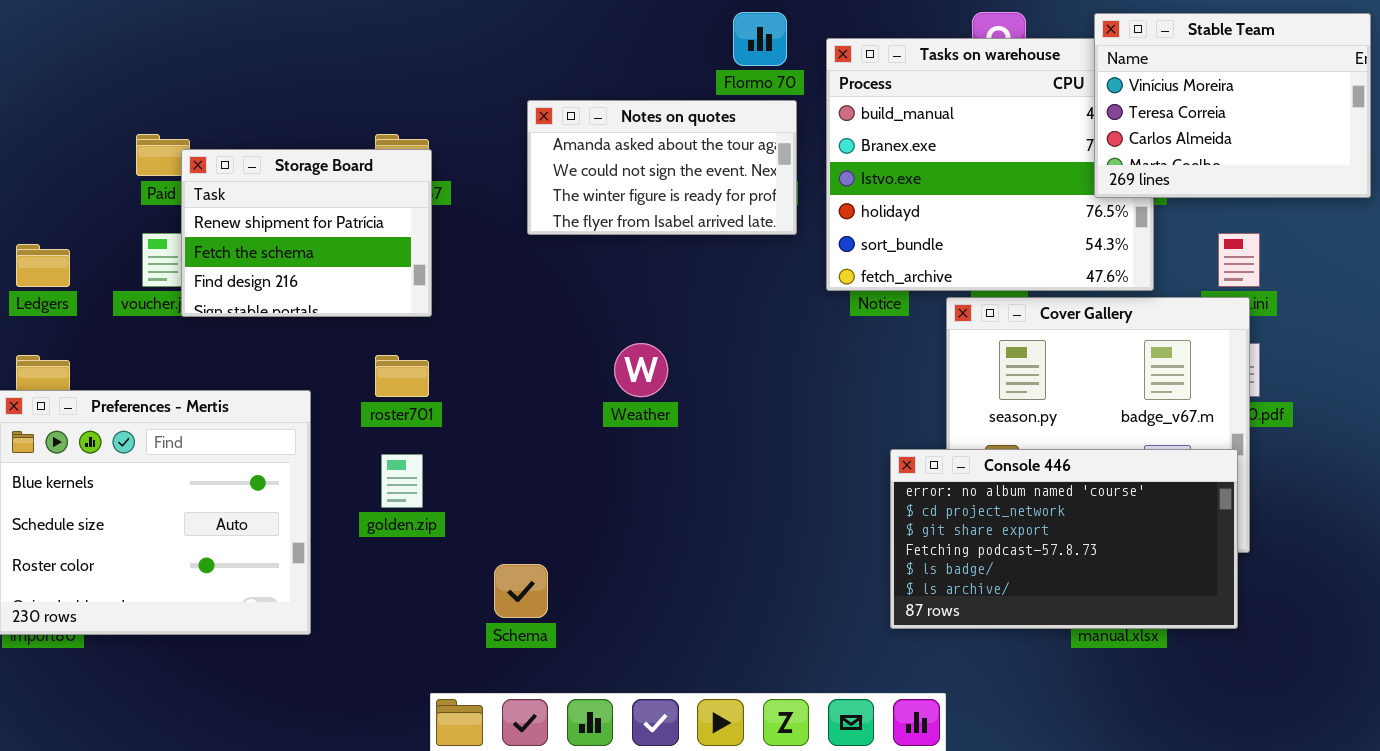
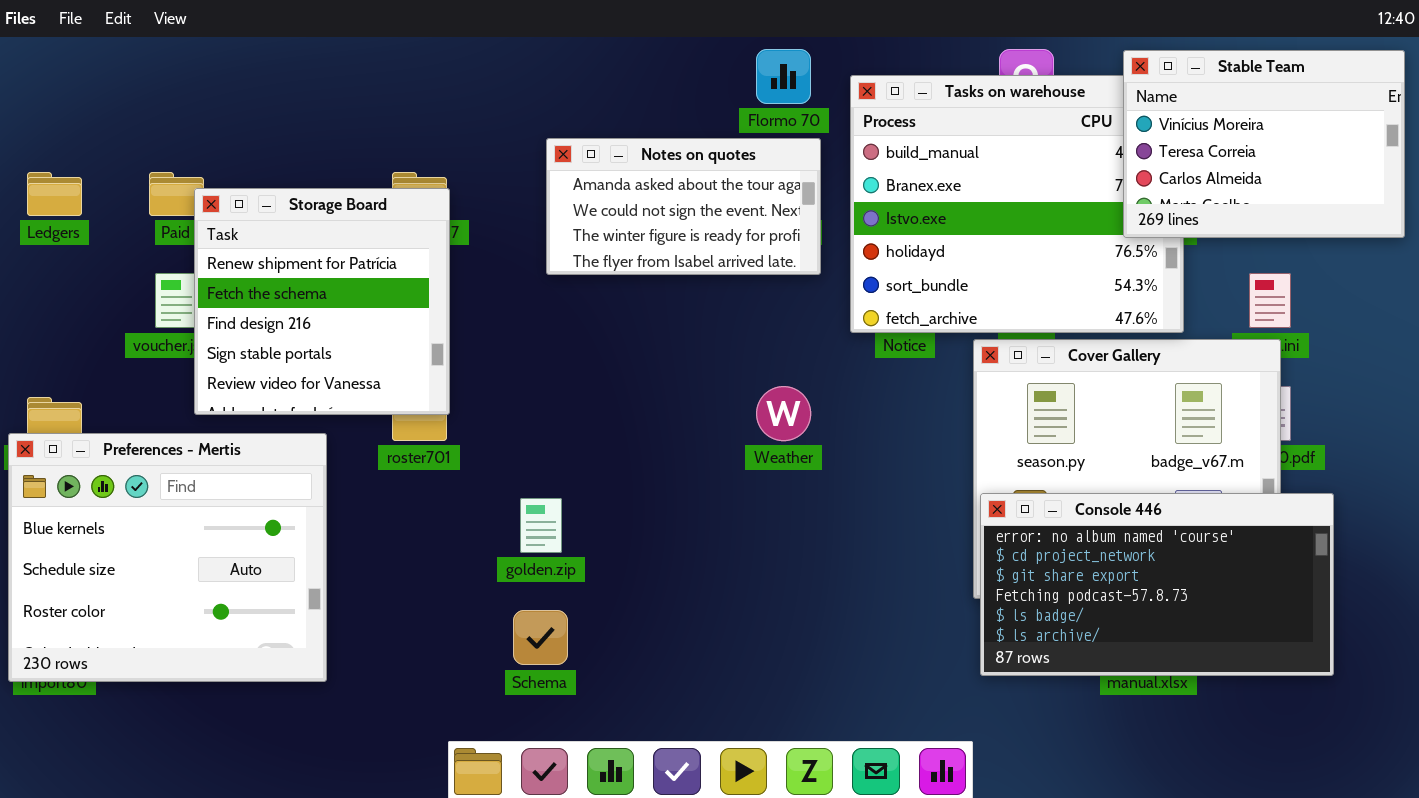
Storage Board: [181,149,432,317] -> [194,188,450,415], resized
Ledgers: [16,244,70,287] -> [27,172,82,216], moved
Weather: [614,343,668,397] -> [756,386,811,441], moved
Console 446: [890,449,1238,629] -> [980,493,1334,676], moved
golden.zip: [381,454,423,508] -> [520,498,562,553], moved

